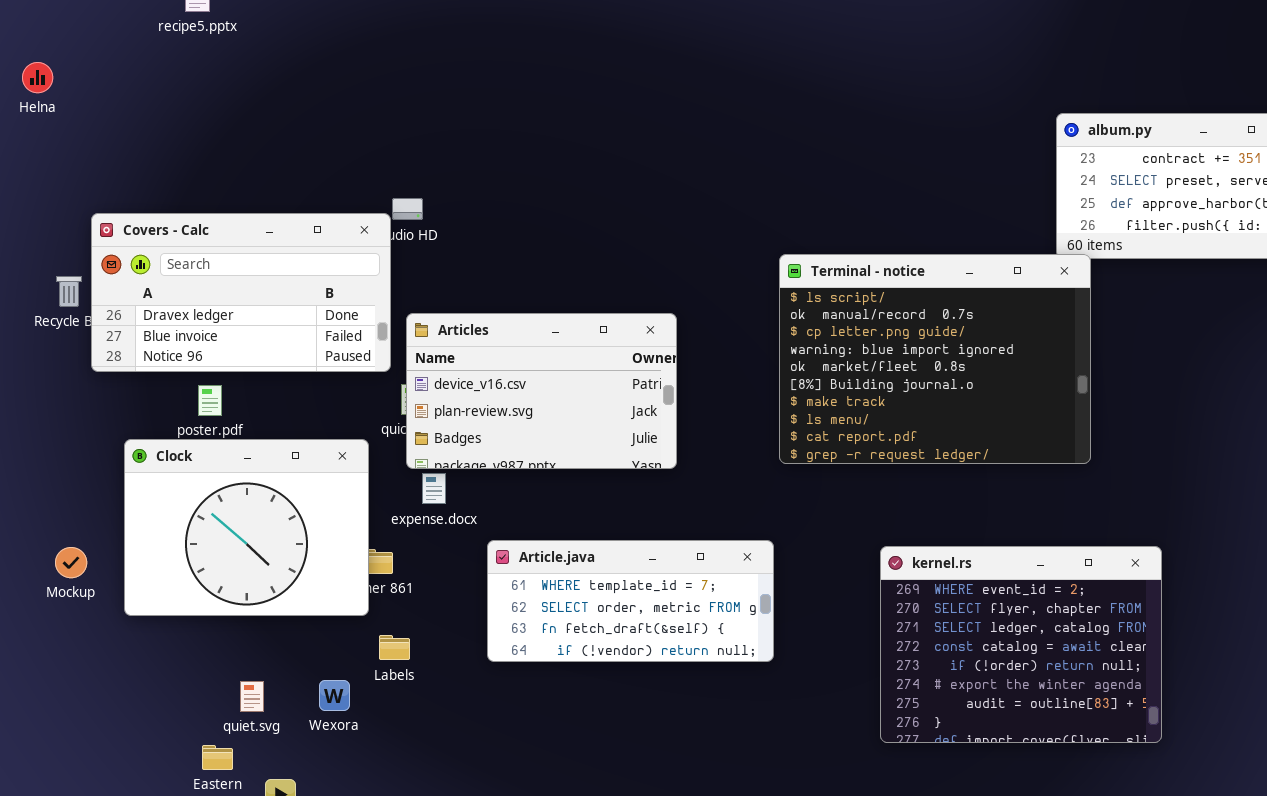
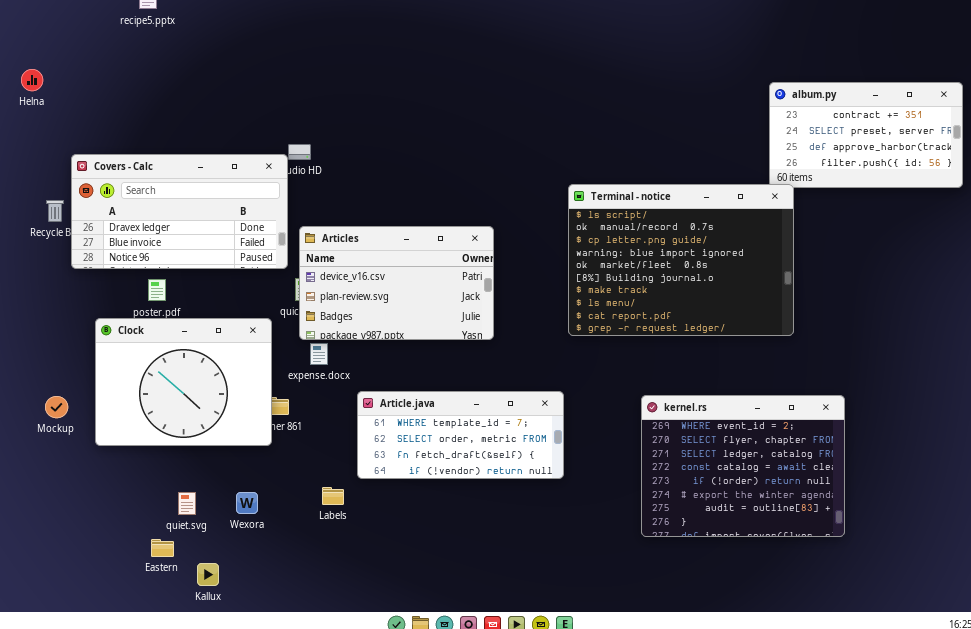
Helna: [22,62,53,93] -> [21,69,43,91], moved
Labels: [379,635,410,660] -> [322,487,344,505], moved

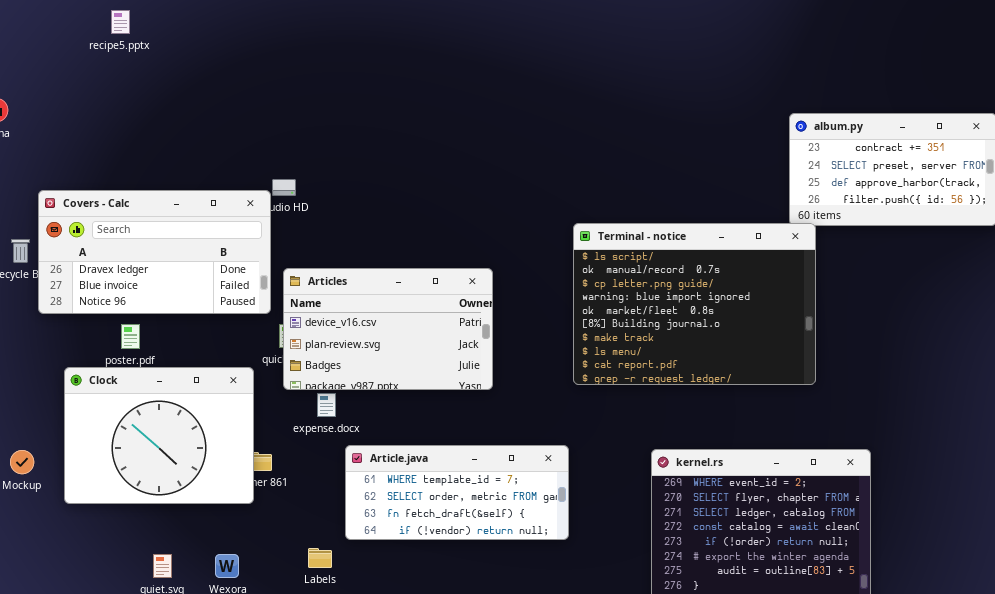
expense.docx: [310,343,328,365] -> [317,393,336,417], moved

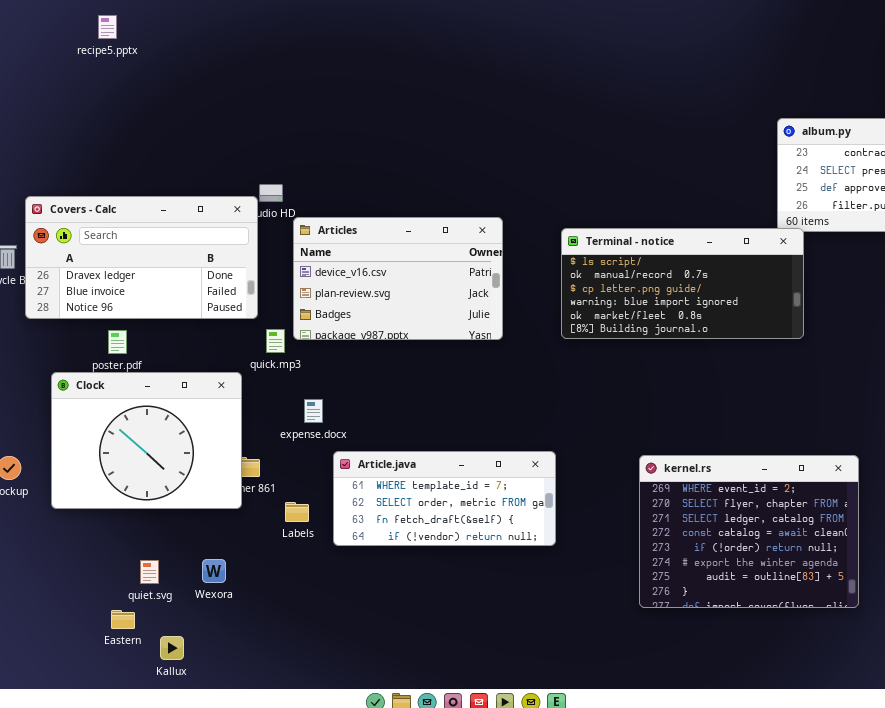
Terminal - notice: [573,223,816,385] -> [561,228,804,339], resized
Articles: [283,268,493,390] -> [293,217,503,340], moved
Labels: [308,548,332,568] -> [285,502,309,522], moved

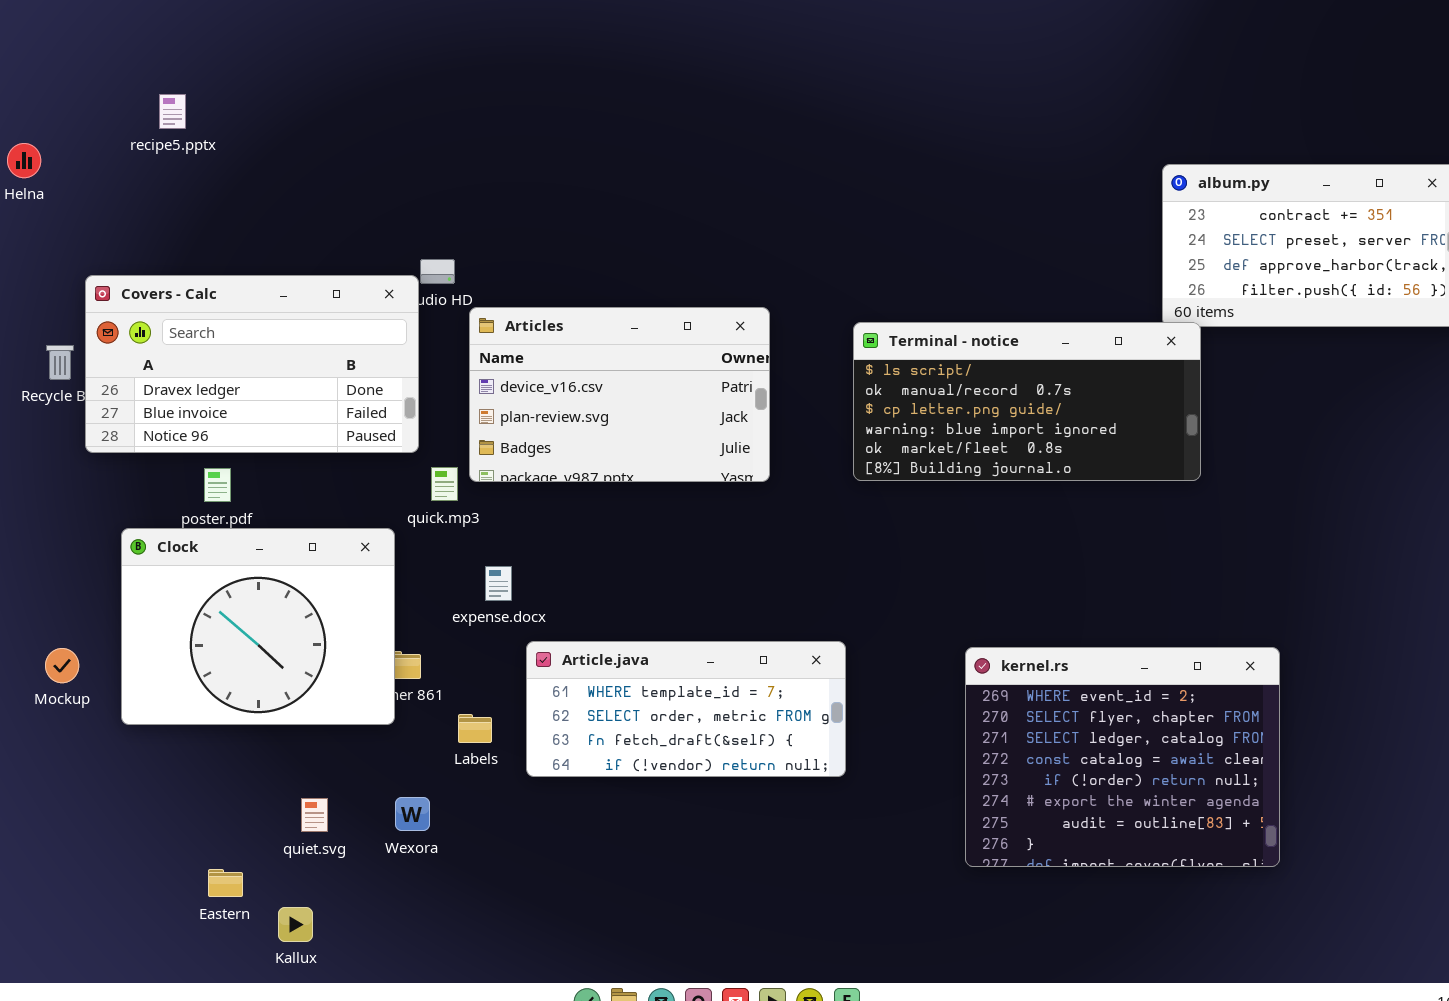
recipe5.pptx: [98,15,117,39] -> [159,94,186,129], moved
Wexora: [202,559,226,583] -> [395,797,430,831], moved
quiet.svg: [140,560,159,584] -> [301,798,328,832], moved

